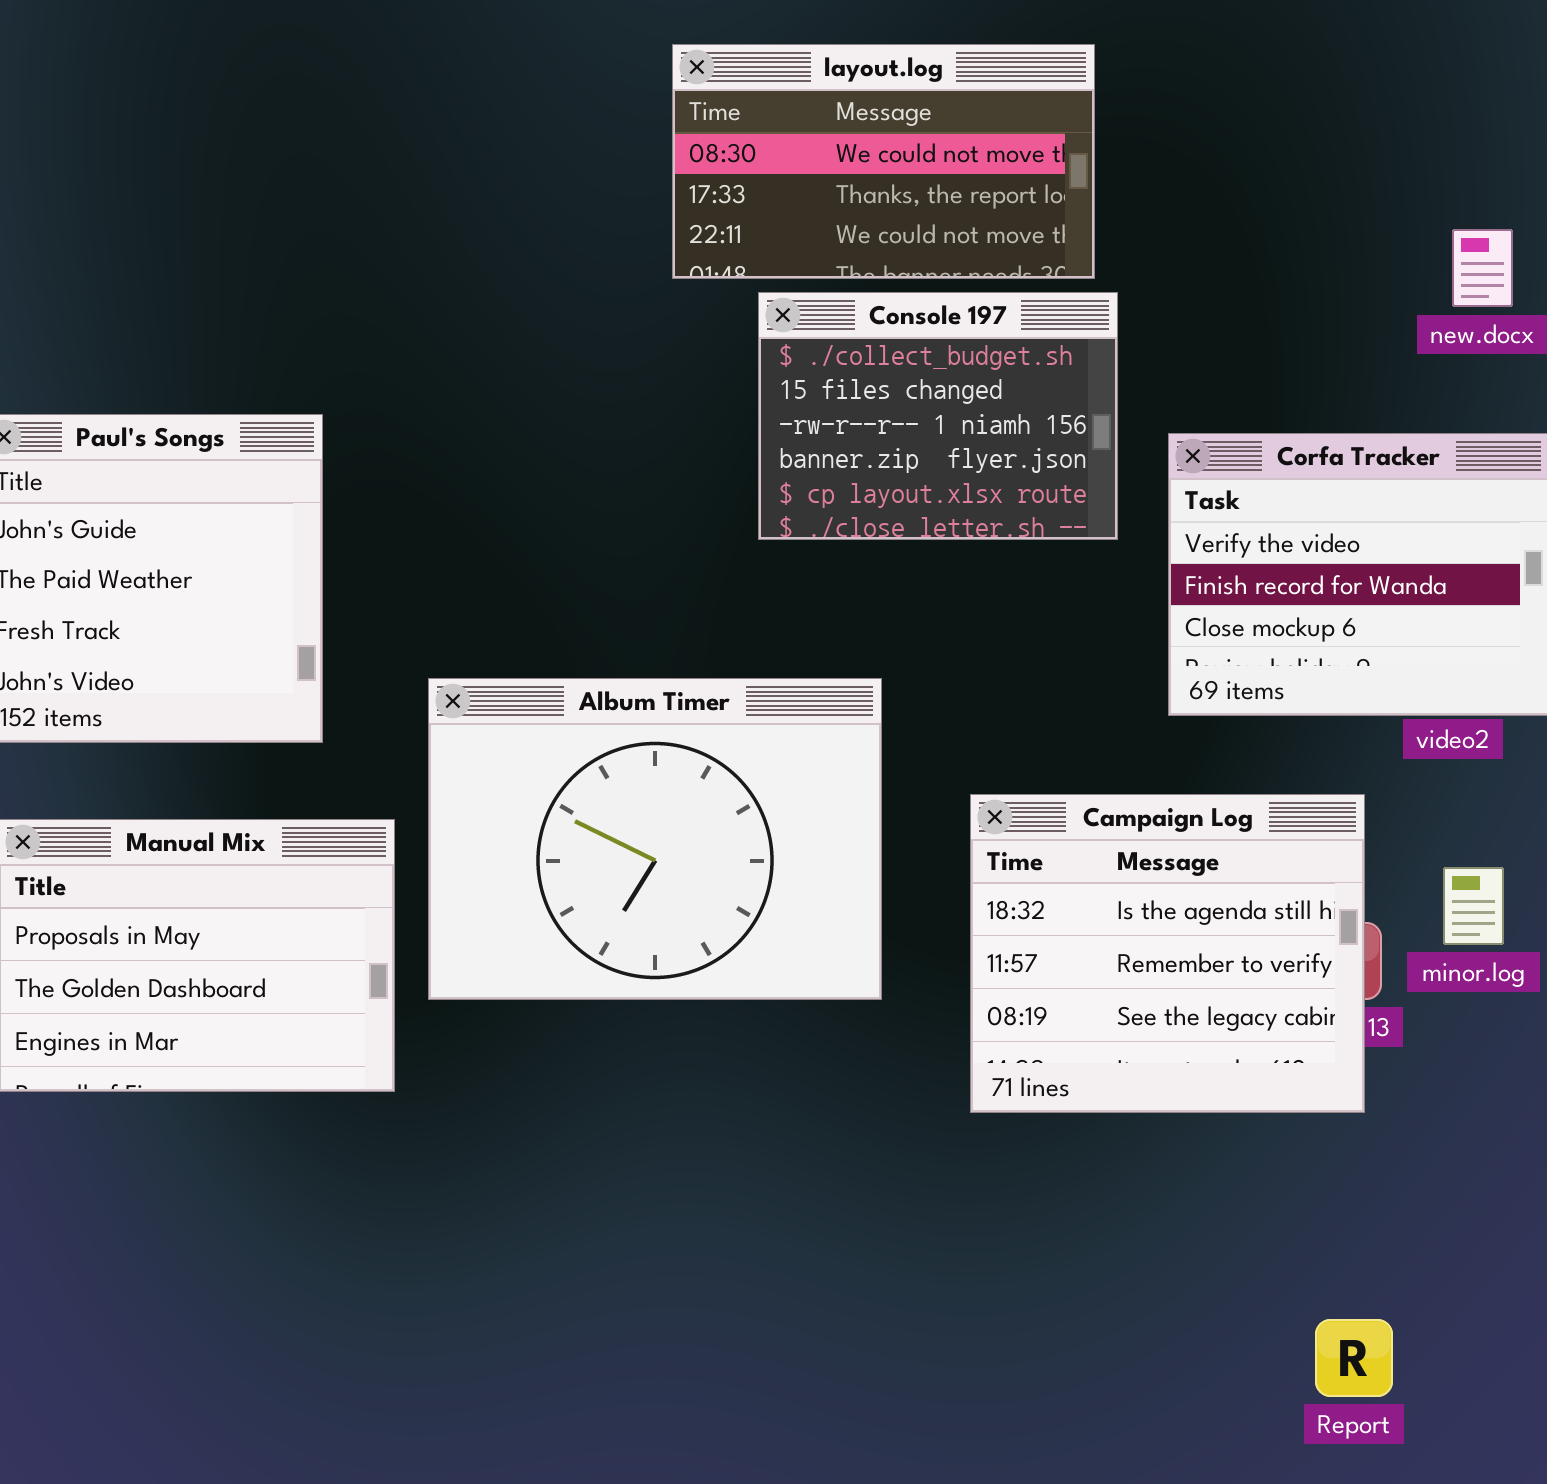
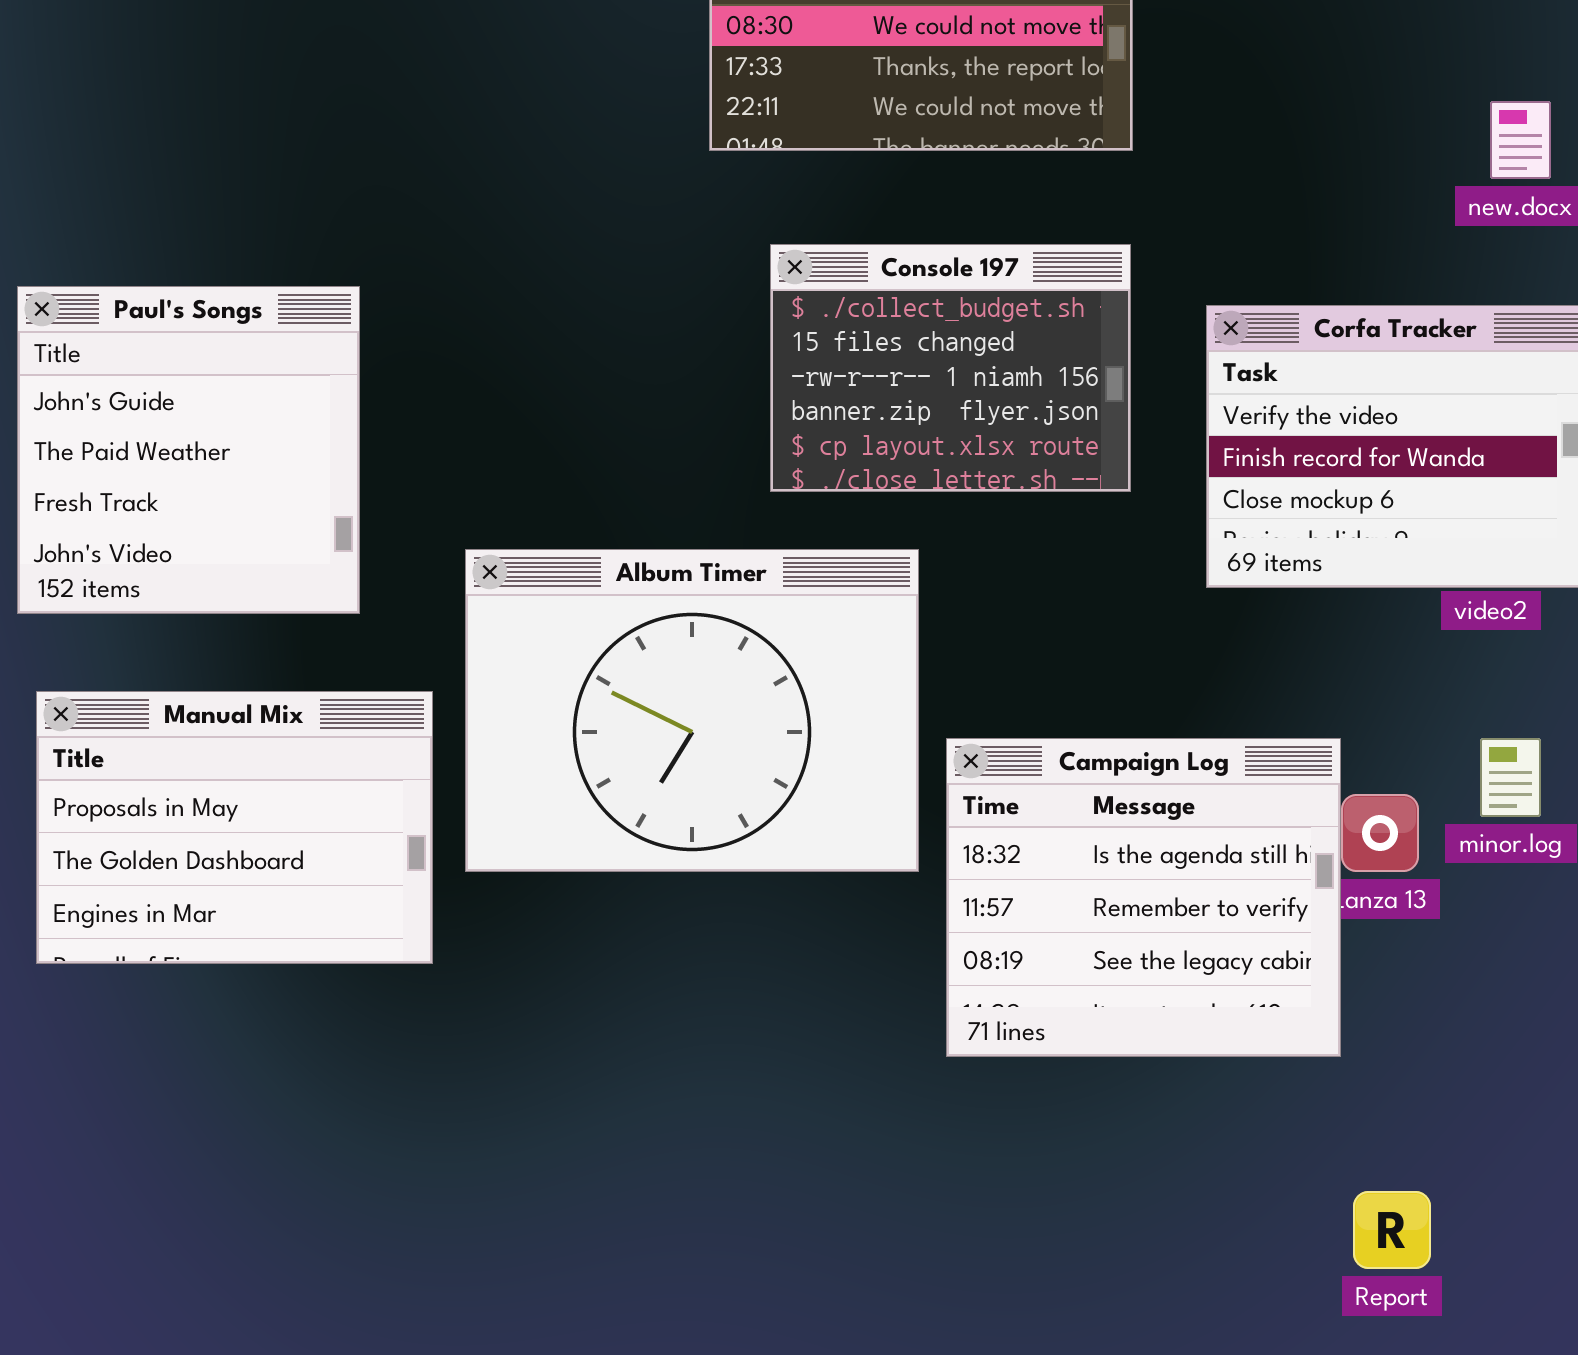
Console 197: [758,292,1118,540] -> [770,244,1131,492], moved
Campaign Log: [970,794,1365,1113] -> [946,738,1341,1057], moved

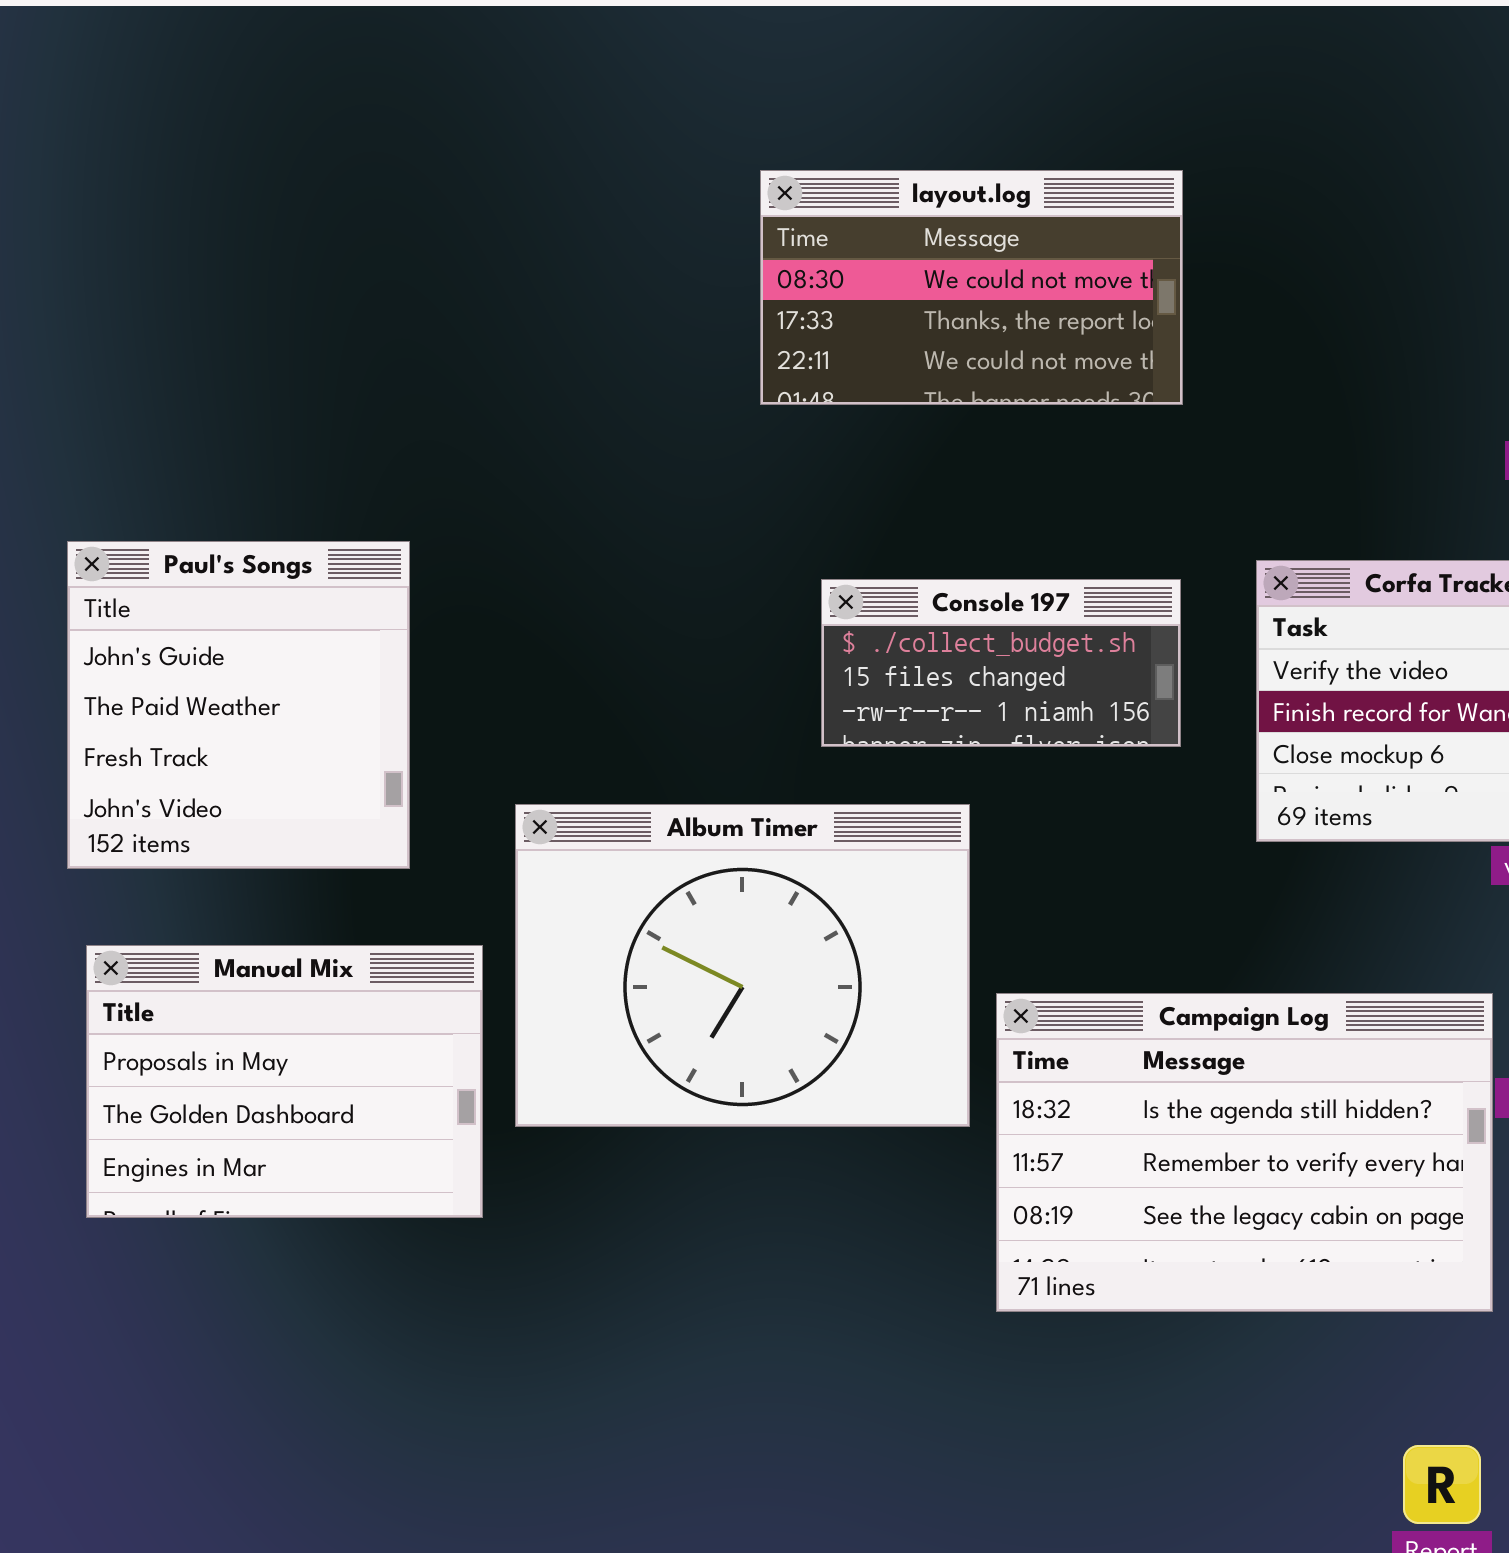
Console 197: [770,244,1131,492] -> [821,579,1181,747], resized
Campaign Log: [946,738,1341,1057] -> [996,993,1493,1312], resized

